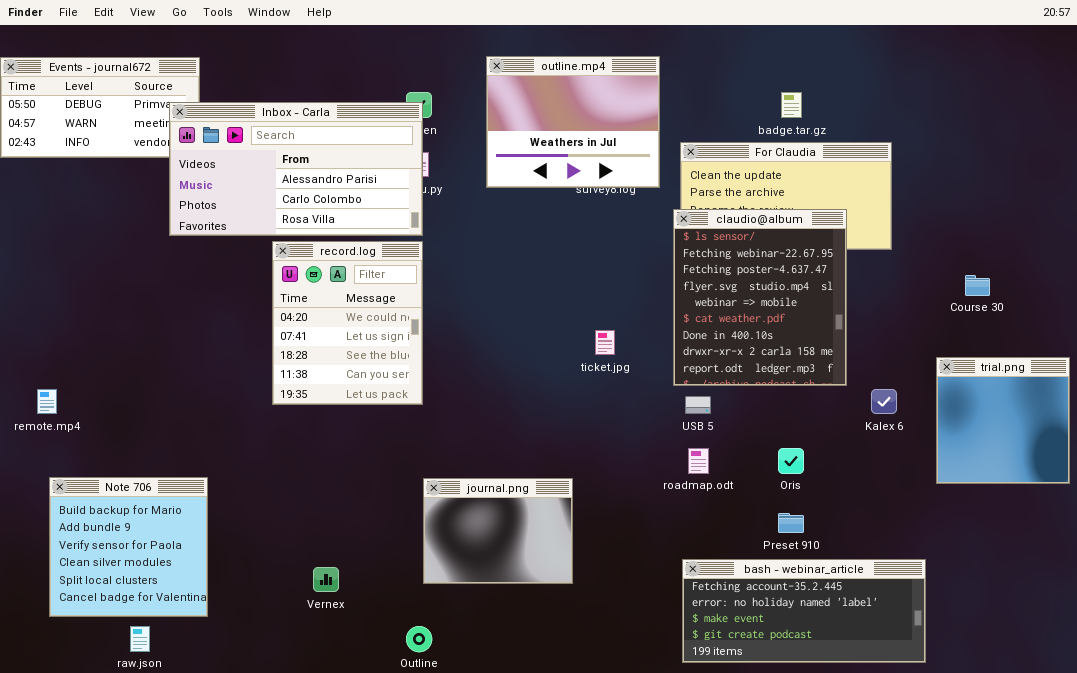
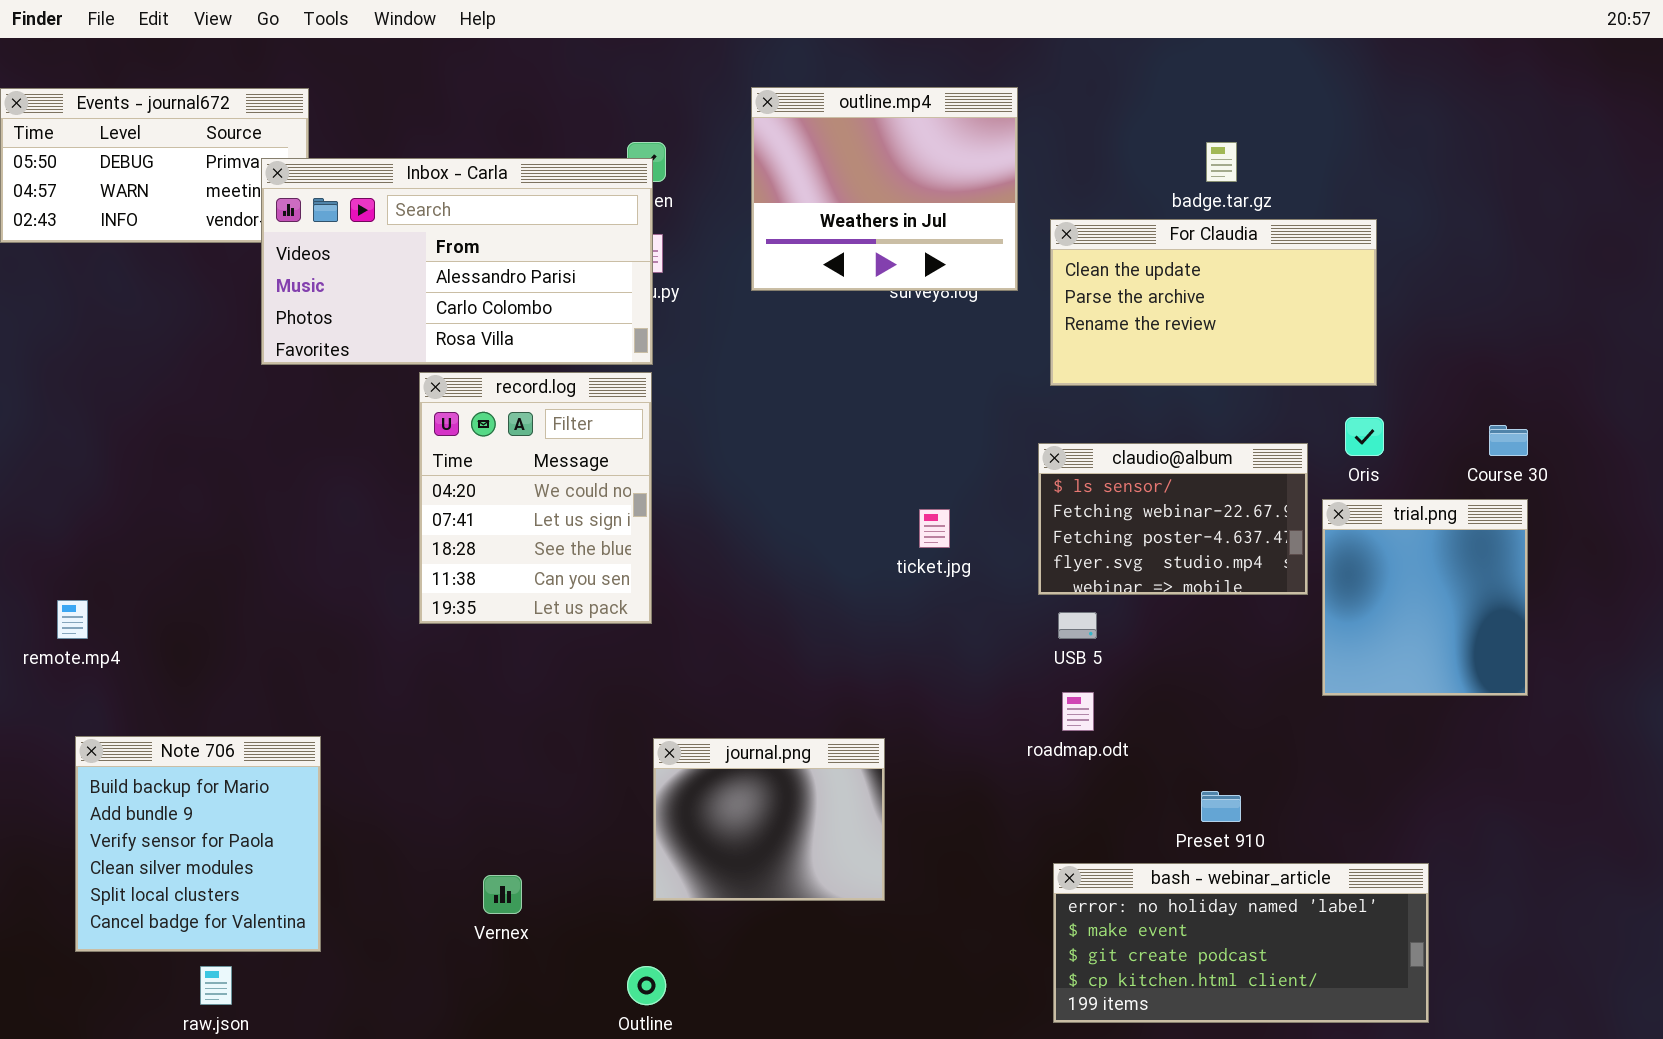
claudio@album: [673,209,847,386] -> [1038,443,1308,595], resized
trial.png: [936,357,1070,484] -> [1322,499,1528,696], moved
Oris: [778,448,804,474] -> [1345,417,1384,456], moved
bash - webinar_article: [682,559,926,663] -> [1053,863,1429,1023], scrolled down 1 row

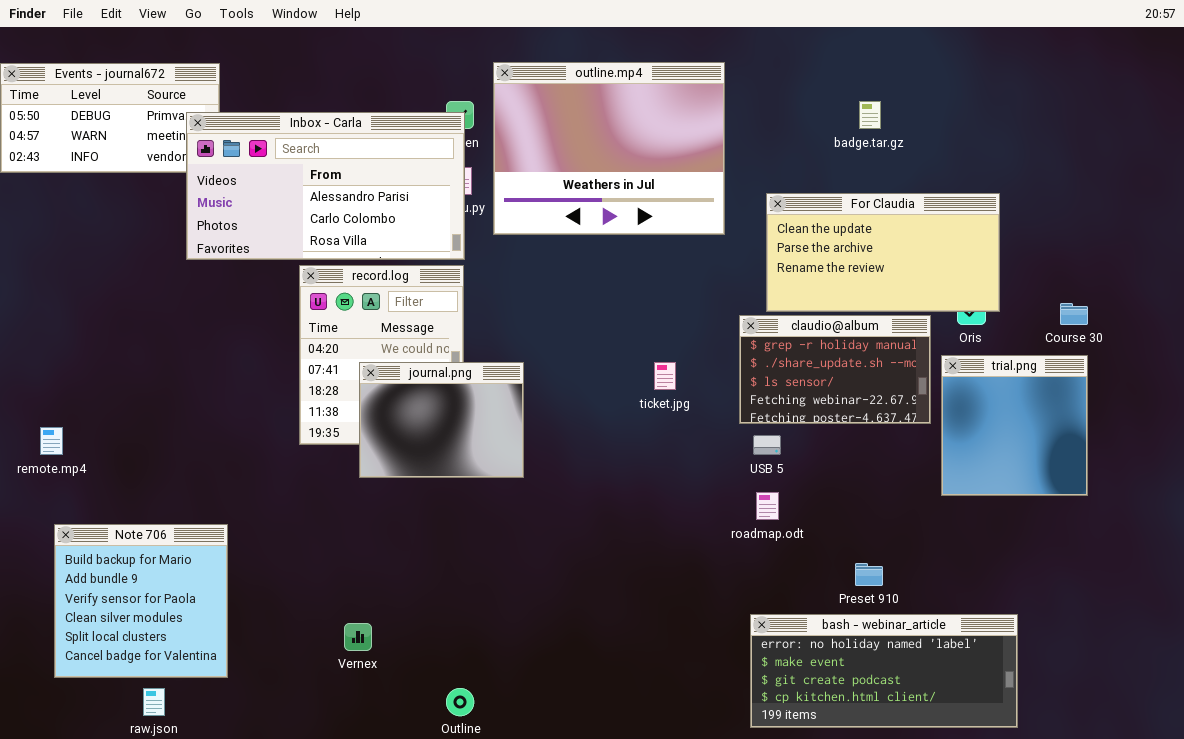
outline.mp4: [751,87,1018,291] -> [493,62,725,235], resized
For Claudia: [1050,219,1377,386] -> [766,193,1000,312], moved
claudio@album: [1038,443,1308,595] -> [739,315,931,424], scrolled up 2 rows
journal.png: [653,738,885,901] -> [359,362,524,478], moved

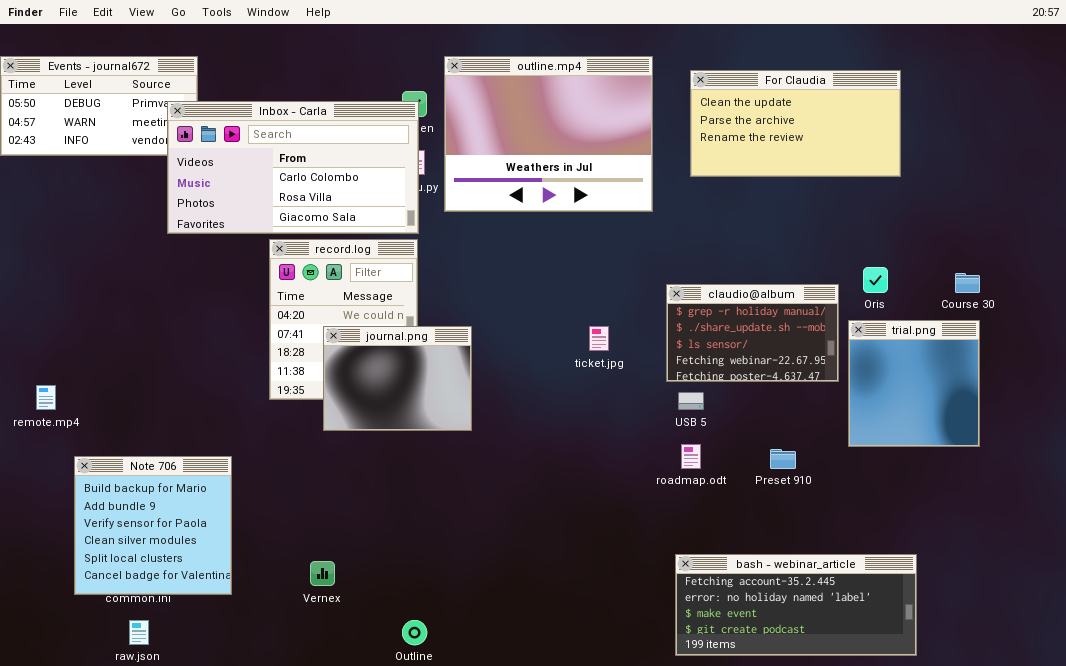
Inbox - Carla: [186,112,465,260] -> [167,101,419,234], scrolled down 1 row
For Claudia: [766,193,1000,312] -> [690,70,901,177], moved
Note 706: [54,524,228,678] -> [74,456,232,595], moved
Preset 910: [855,563,883,586] -> [770,449,796,469], moved
bash - webinar_article: [750,614,1018,728] -> [675,554,917,656], scrolled up 1 row

